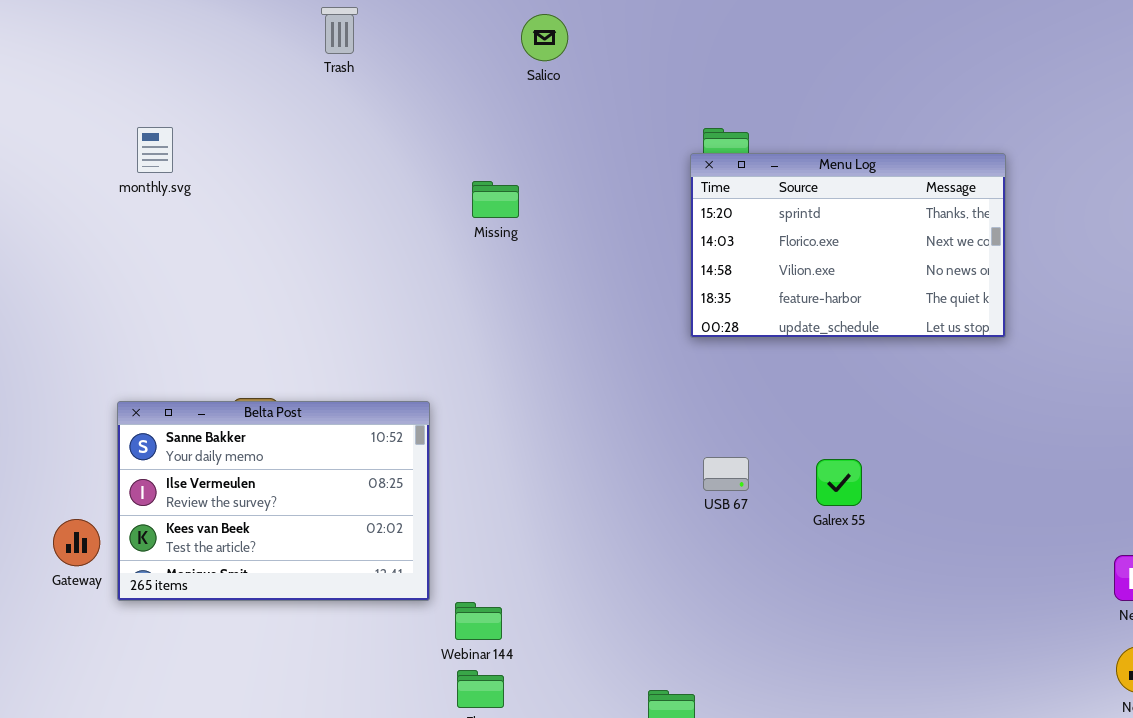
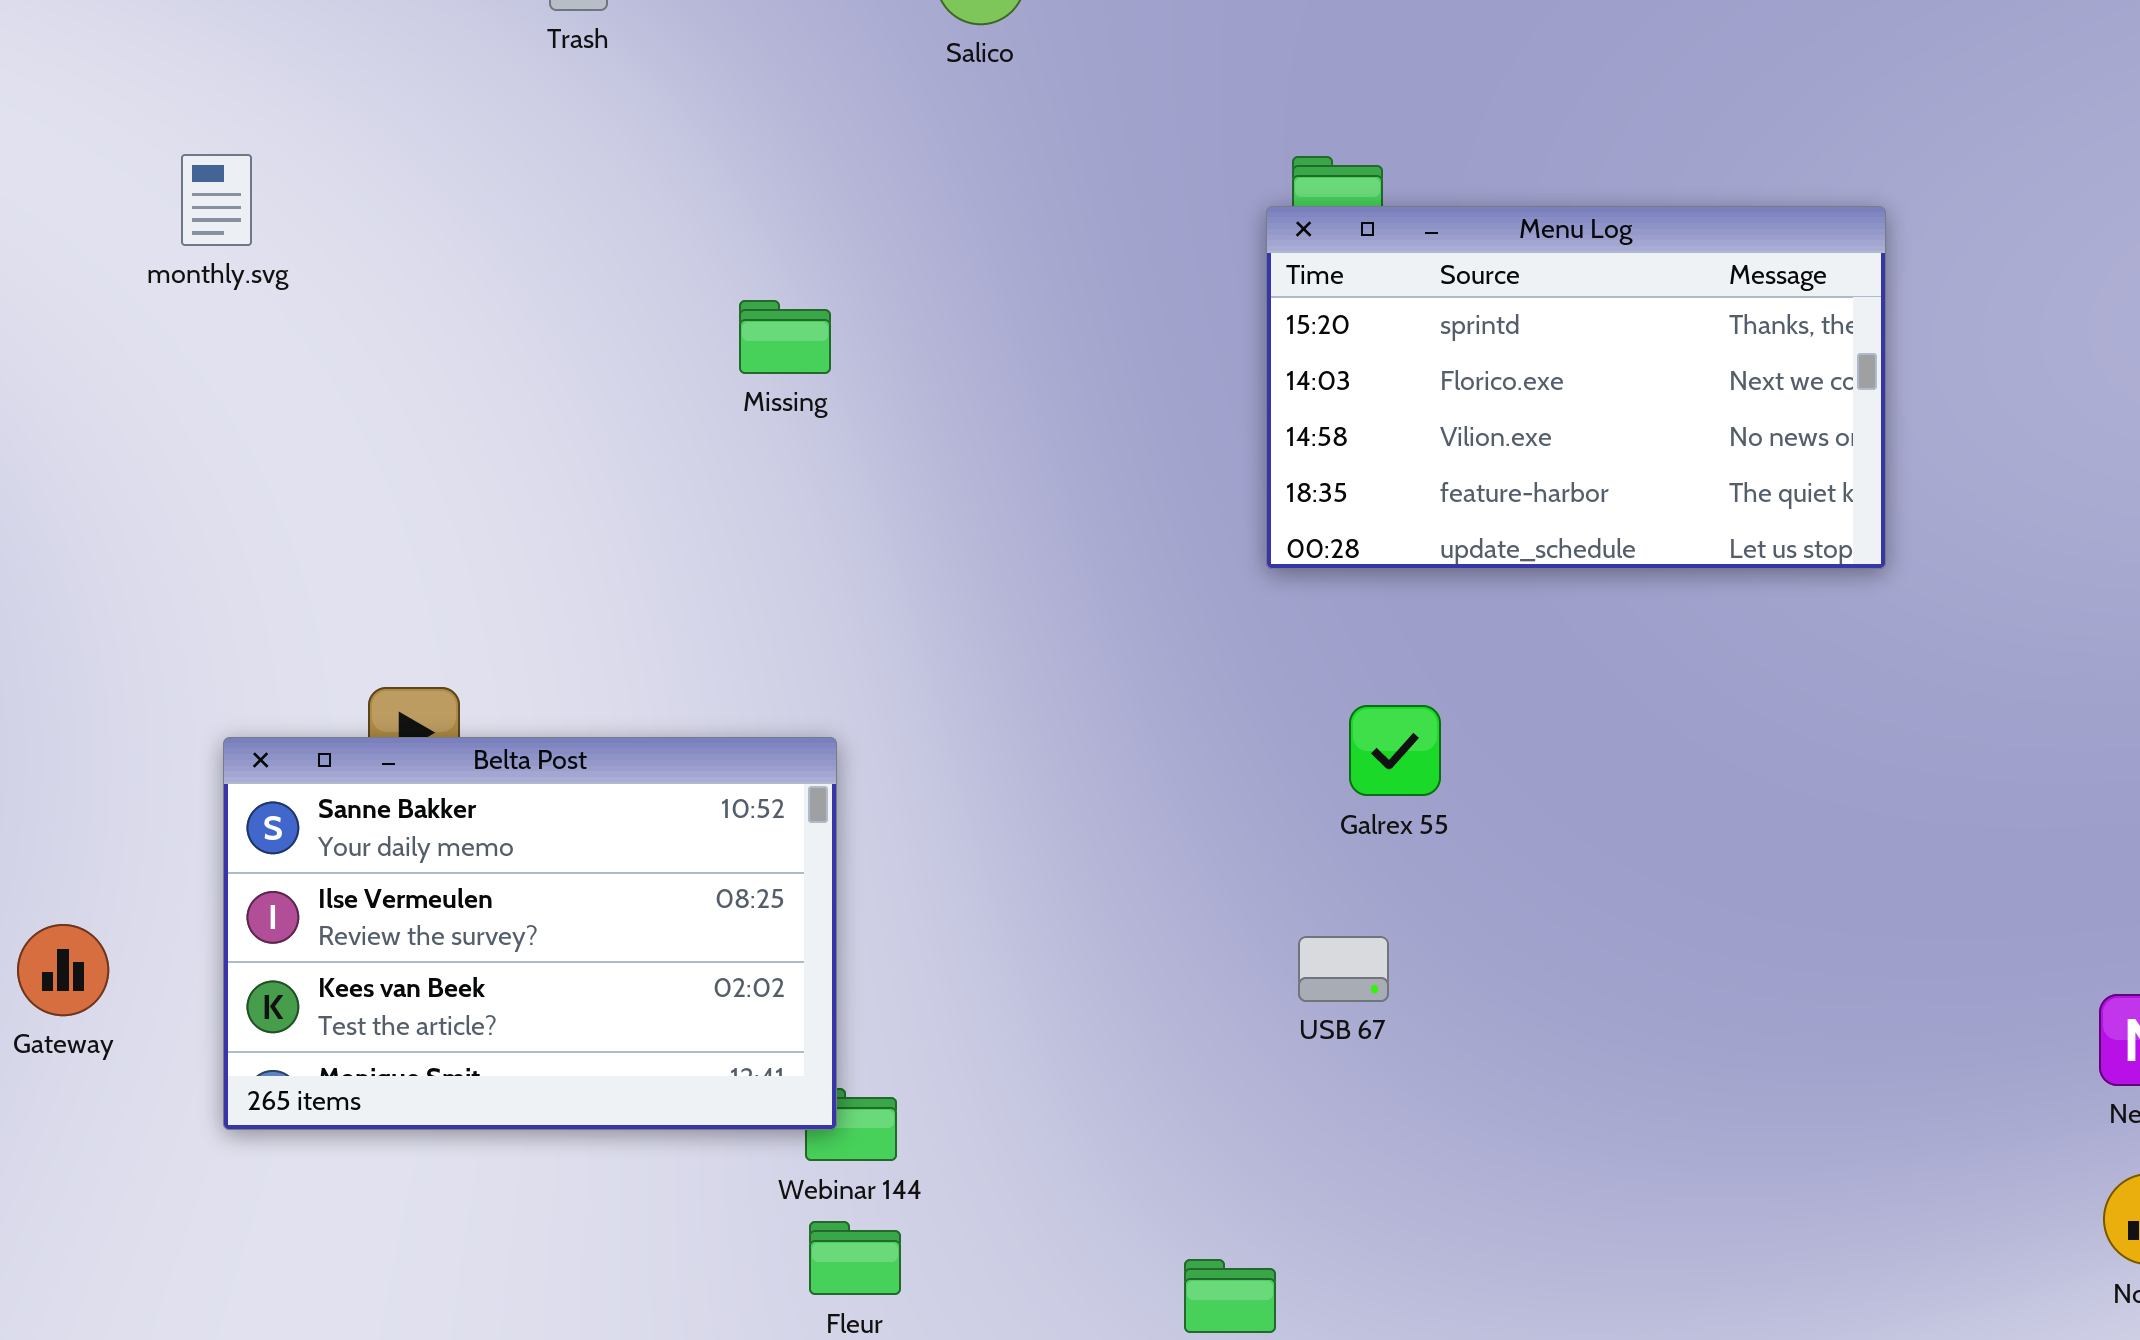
Missing: [472,181,519,218] -> [739,300,831,374], moved
Belta Post: [117,401,430,601] -> [223,737,837,1130], moved
USB 67: [703,457,749,491] -> [1298,936,1389,1002], moved
Galrex 55: [816,459,862,506] -> [1349,705,1441,796], moved

